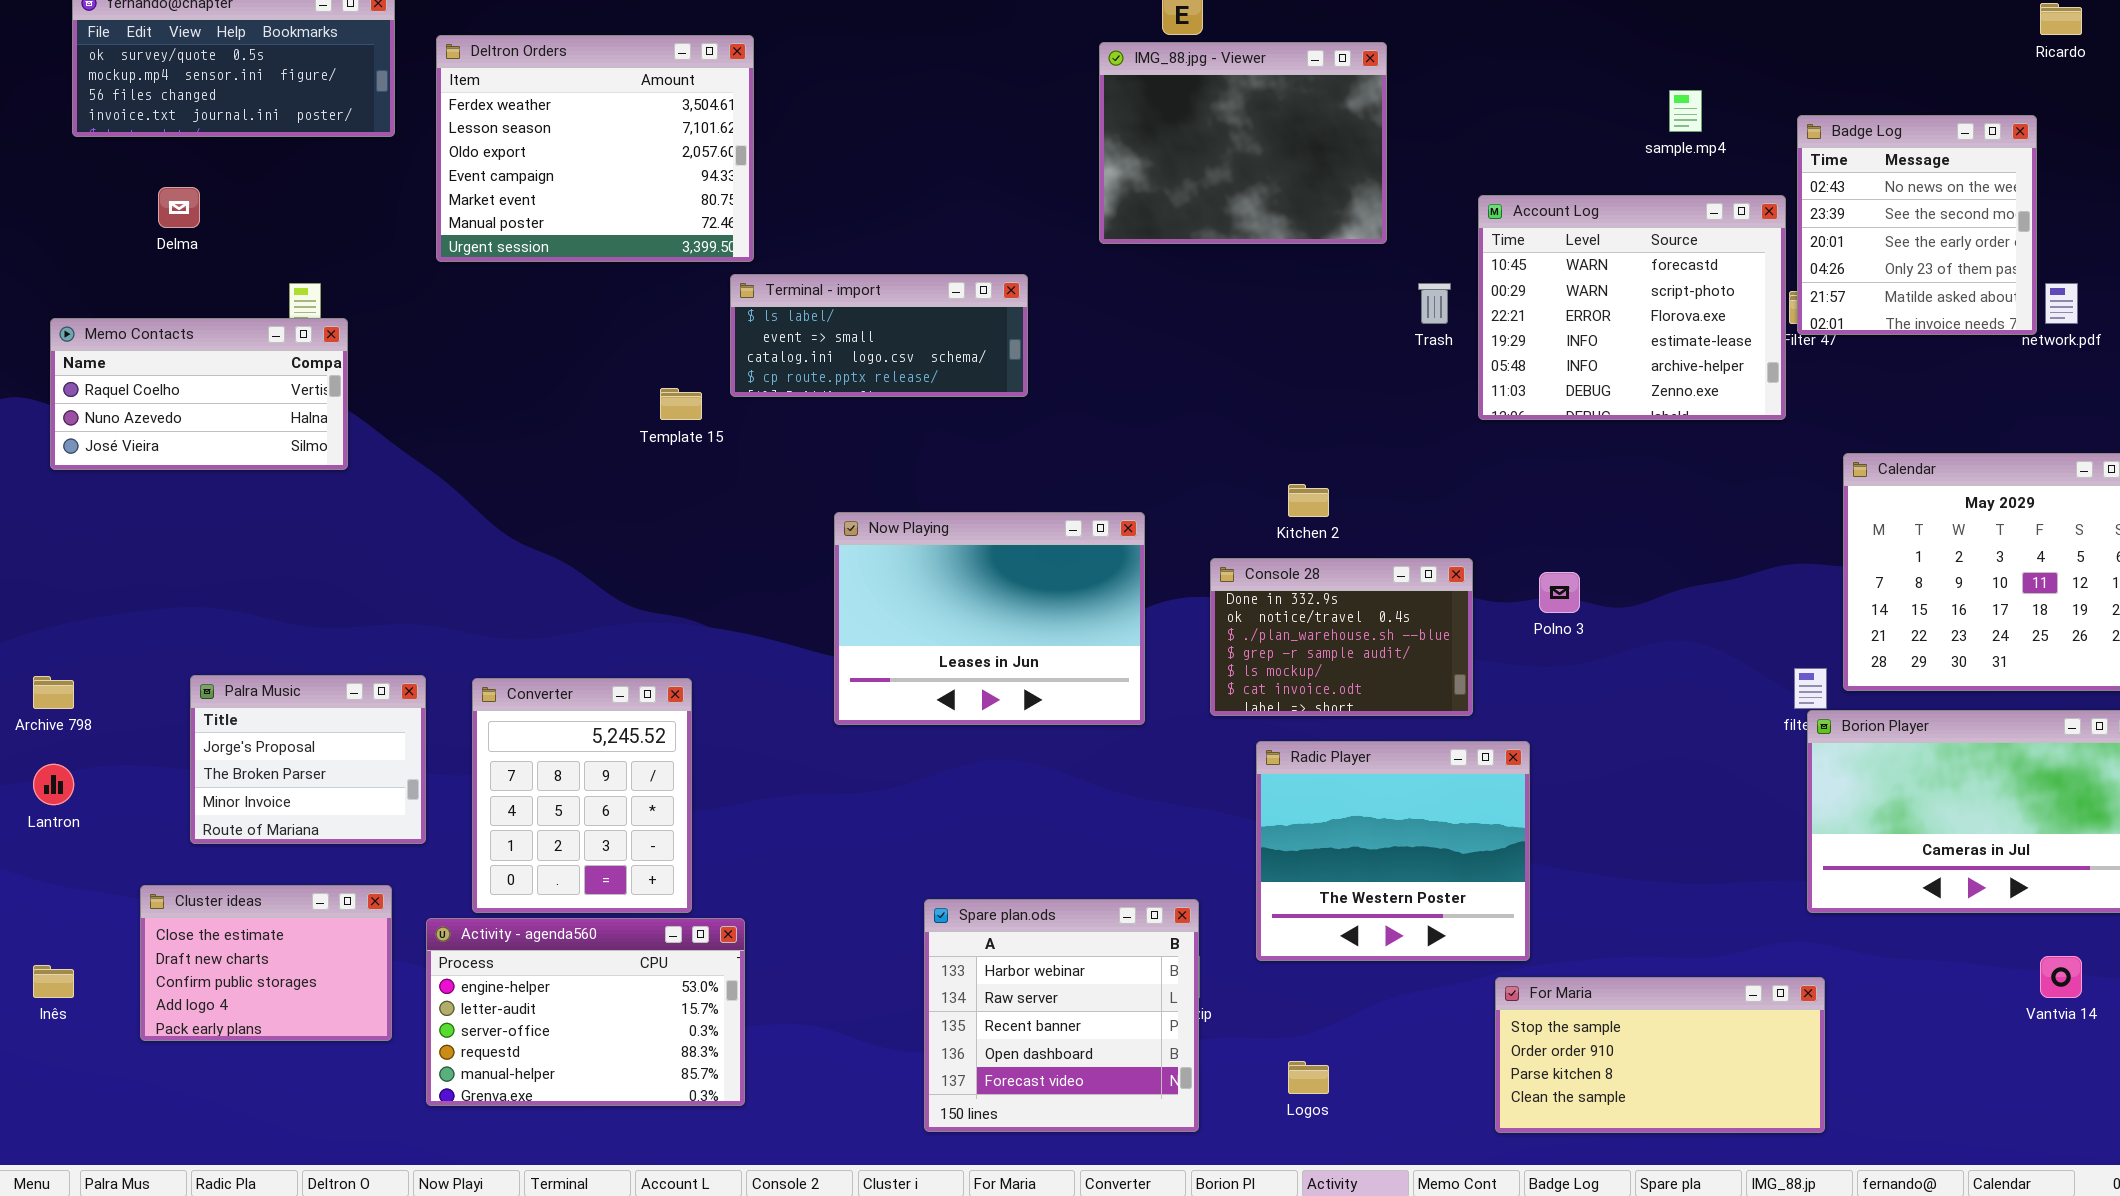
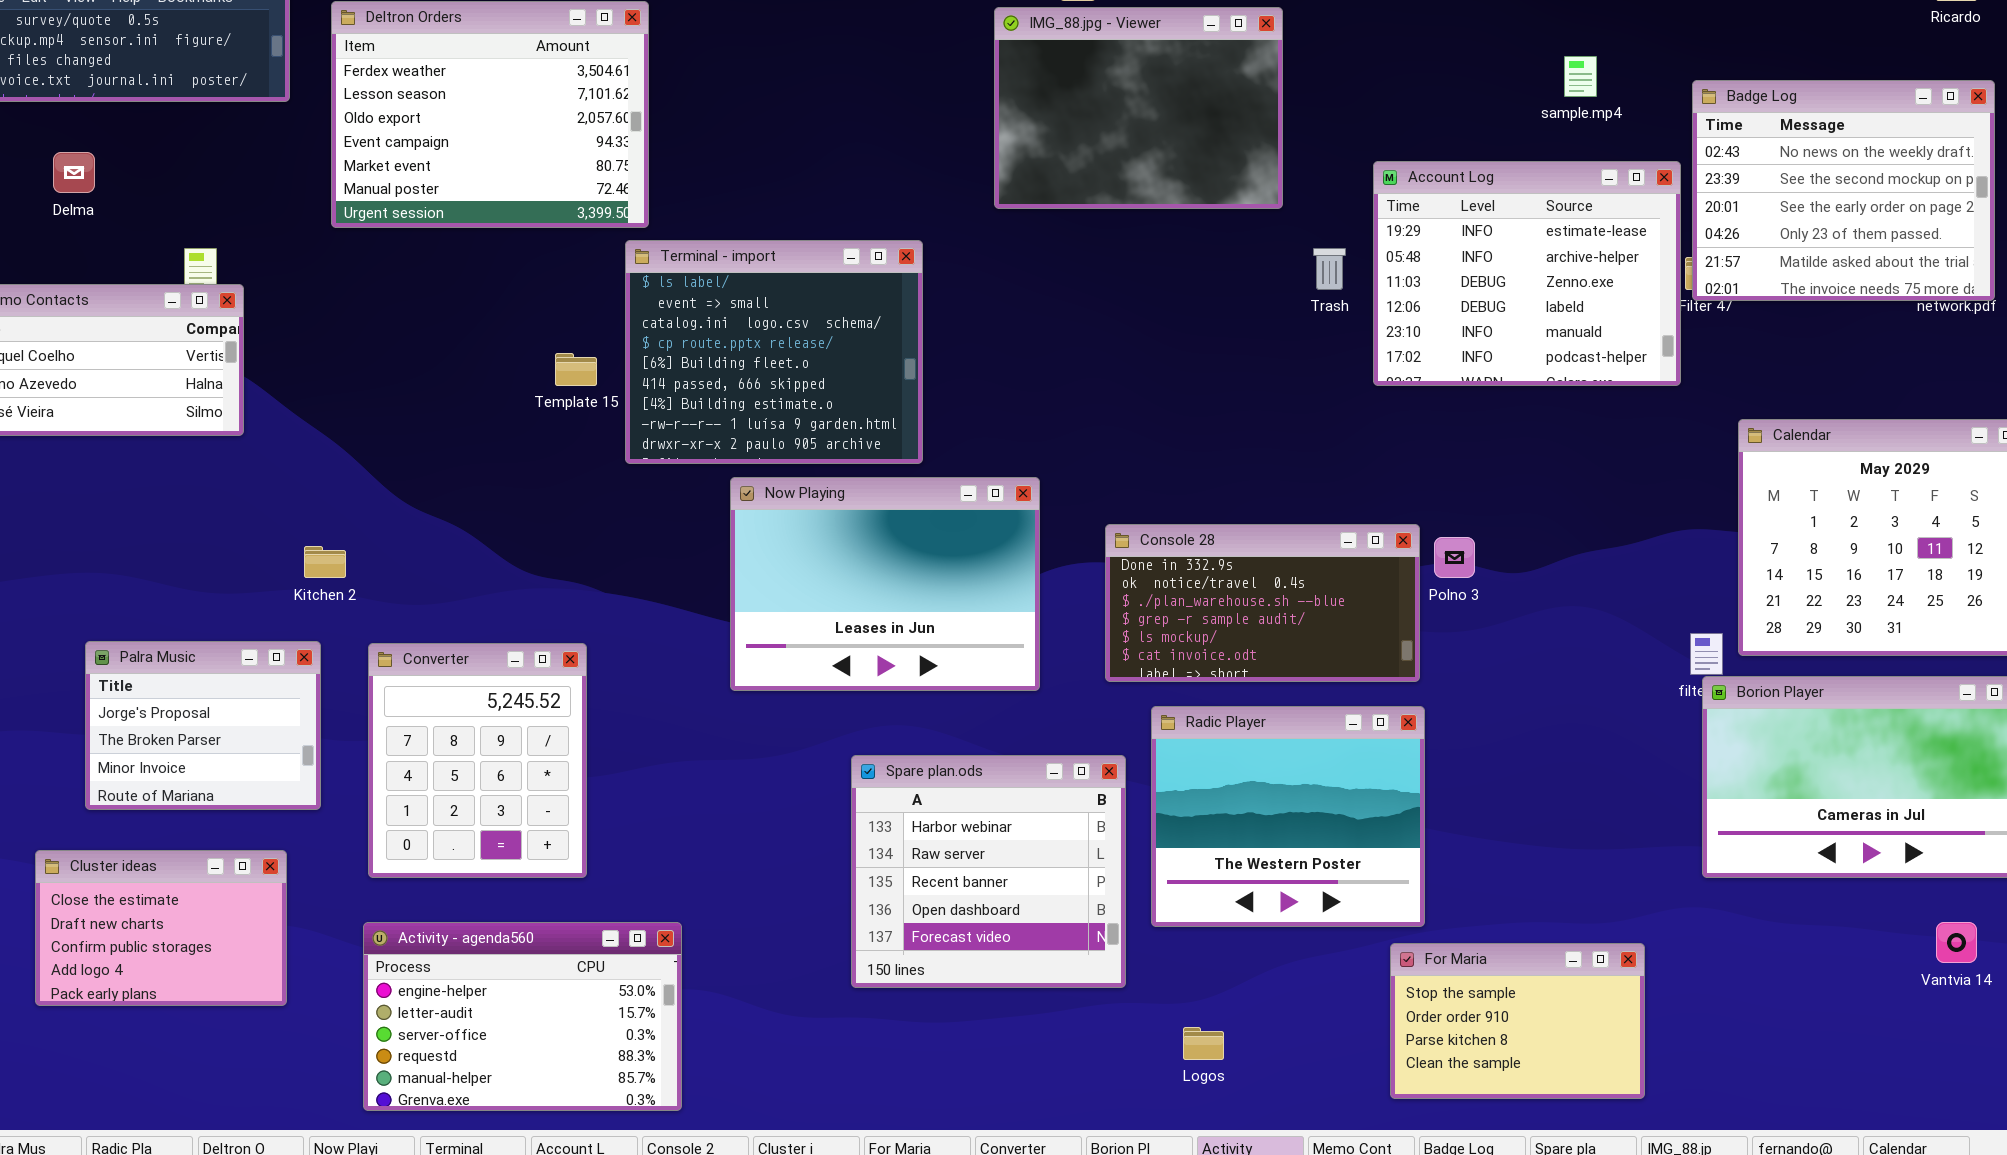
Badge Log: [1797,115,2037,335] -> [1692,80,1995,301], resized
Account Log: [1478,195,1786,420] -> [1373,161,1681,386], scrolled down 3 rows
Terminal - import: [730,274,1028,397] -> [625,240,923,464], resized
Kitchen 2: [1288,484,1329,517] -> [304,546,346,578], moved
Console 28: [1210,558,1473,716] -> [1105,524,1420,682], resized
Spare plan.ods: [924,899,1199,1132] -> [851,755,1126,988], moved
Activity - agenda560: [426,918,745,1106] -> [363,922,682,1111], moved
For Maria: [1495,977,1825,1133] -> [1390,943,1645,1099], resized

